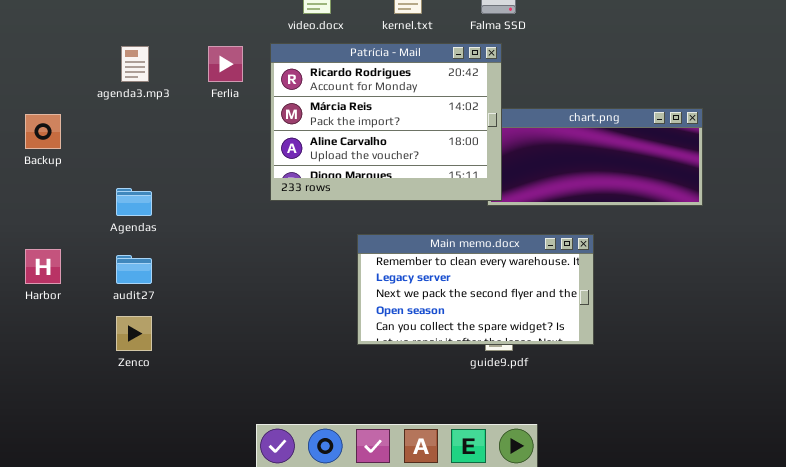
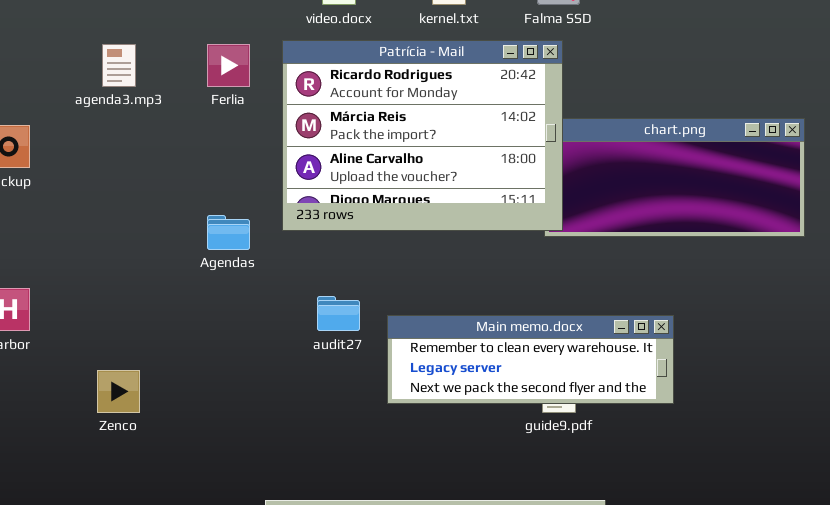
Agendas: [116,188,152,216] -> [207,215,250,250], moved
Main memo.docx: [357,234,594,345] -> [387,315,674,404], resized
audit27: [116,255,152,284] -> [317,296,360,331], moved

